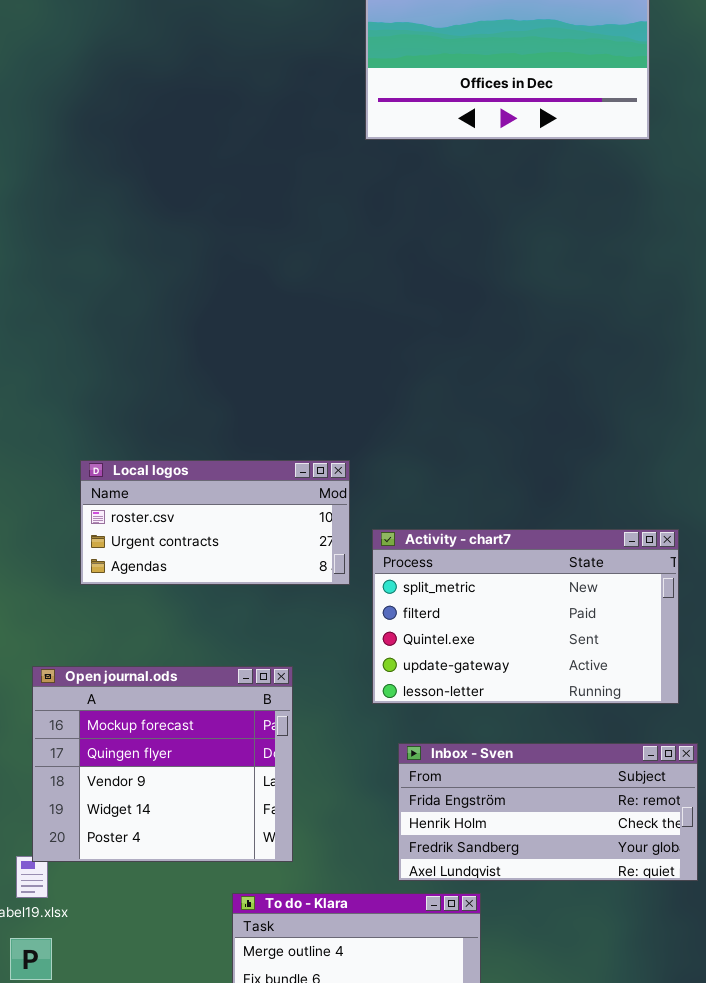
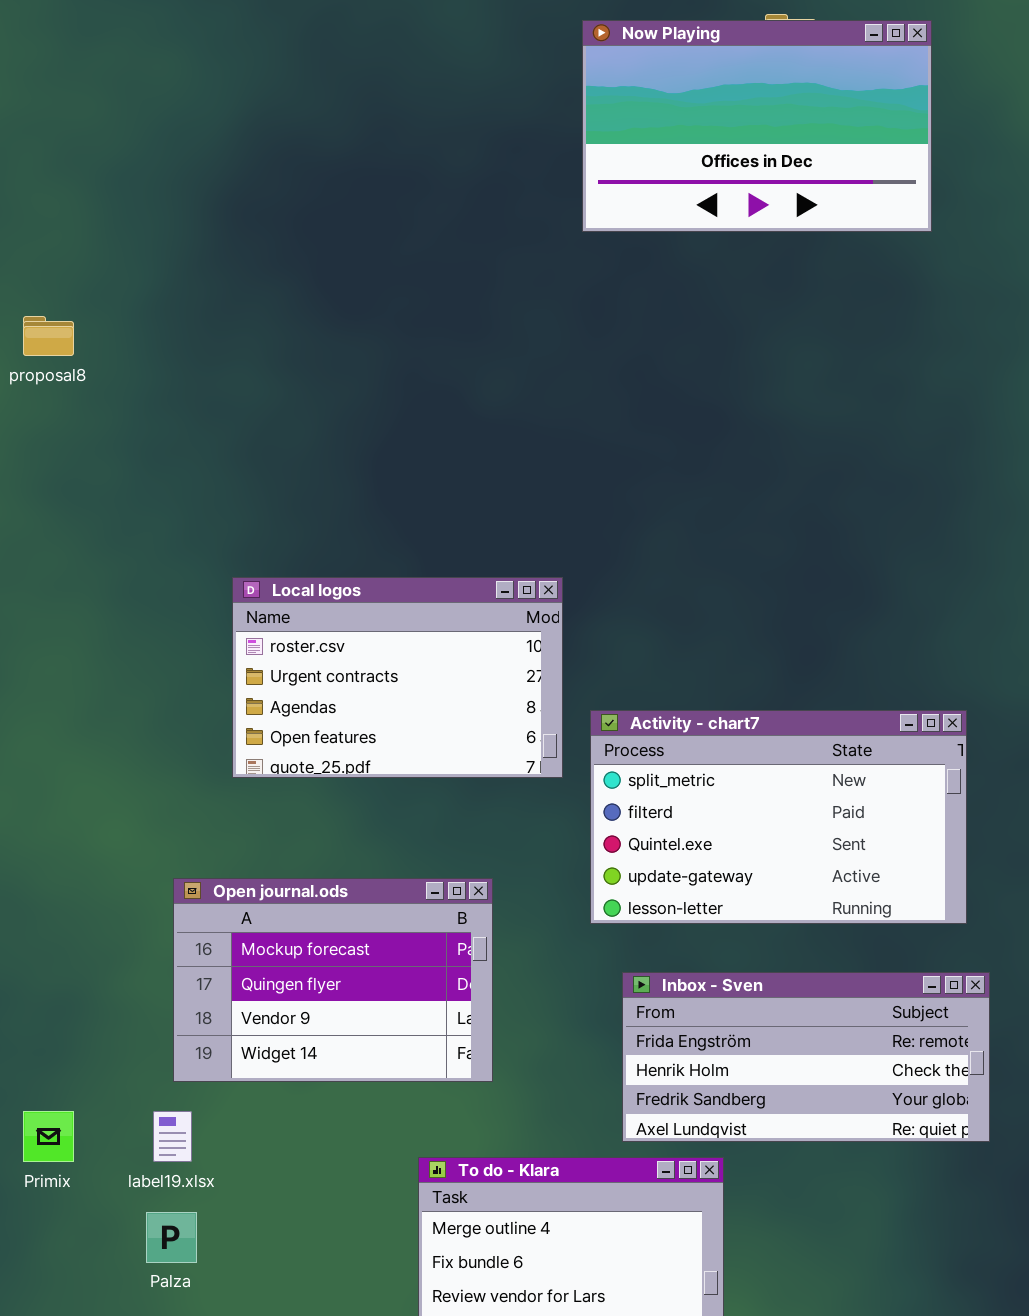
Local logos: [80,460,350,585] -> [232,577,563,778], resized
Open journal.ods: [32,666,293,862] -> [173,878,493,1082], resized

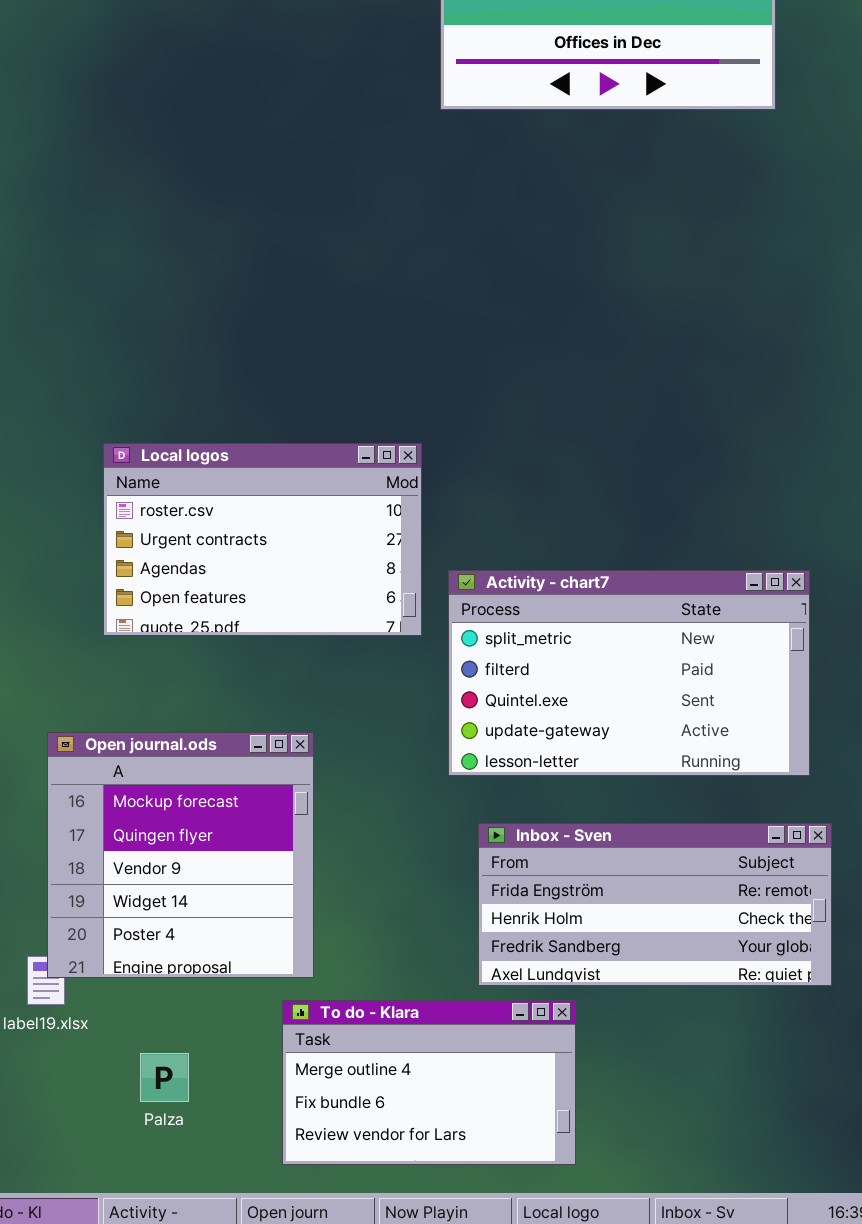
Open journal.ods: [173,878,493,1082] -> [47,732,314,978], resized
Palza: [146,1212,197,1263] -> [140,1053,189,1102], moved

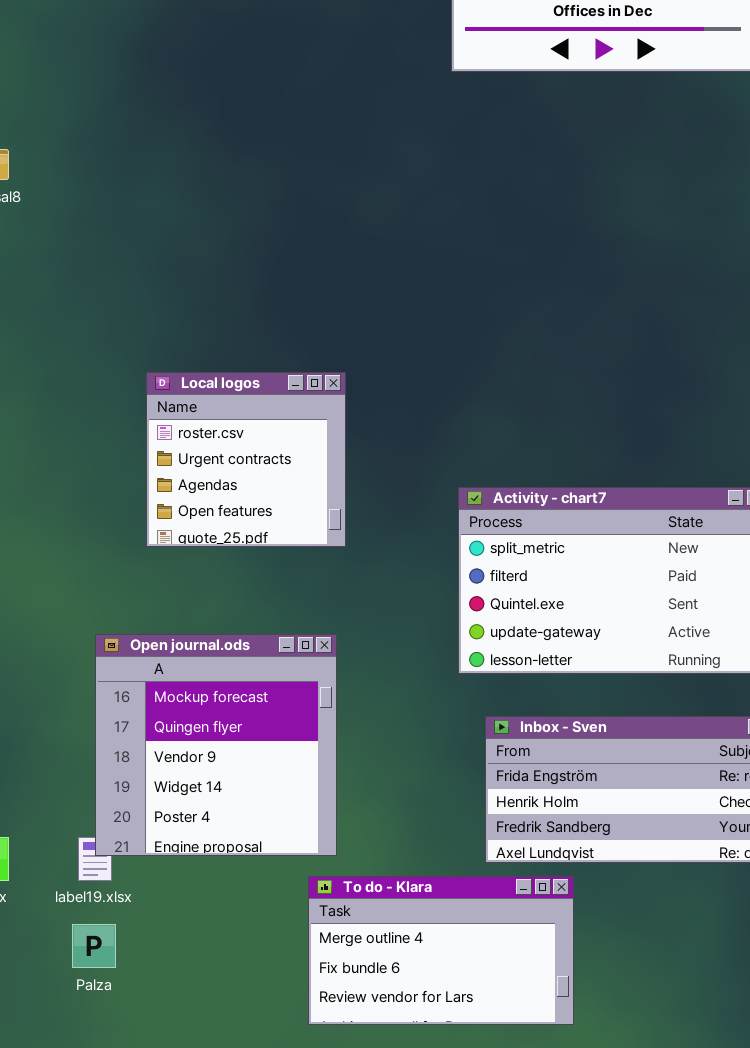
Local logos: [103,443,422,636] -> [146,372,346,547], resized
Palza: [140,1053,189,1102] -> [72,924,116,968], moved

